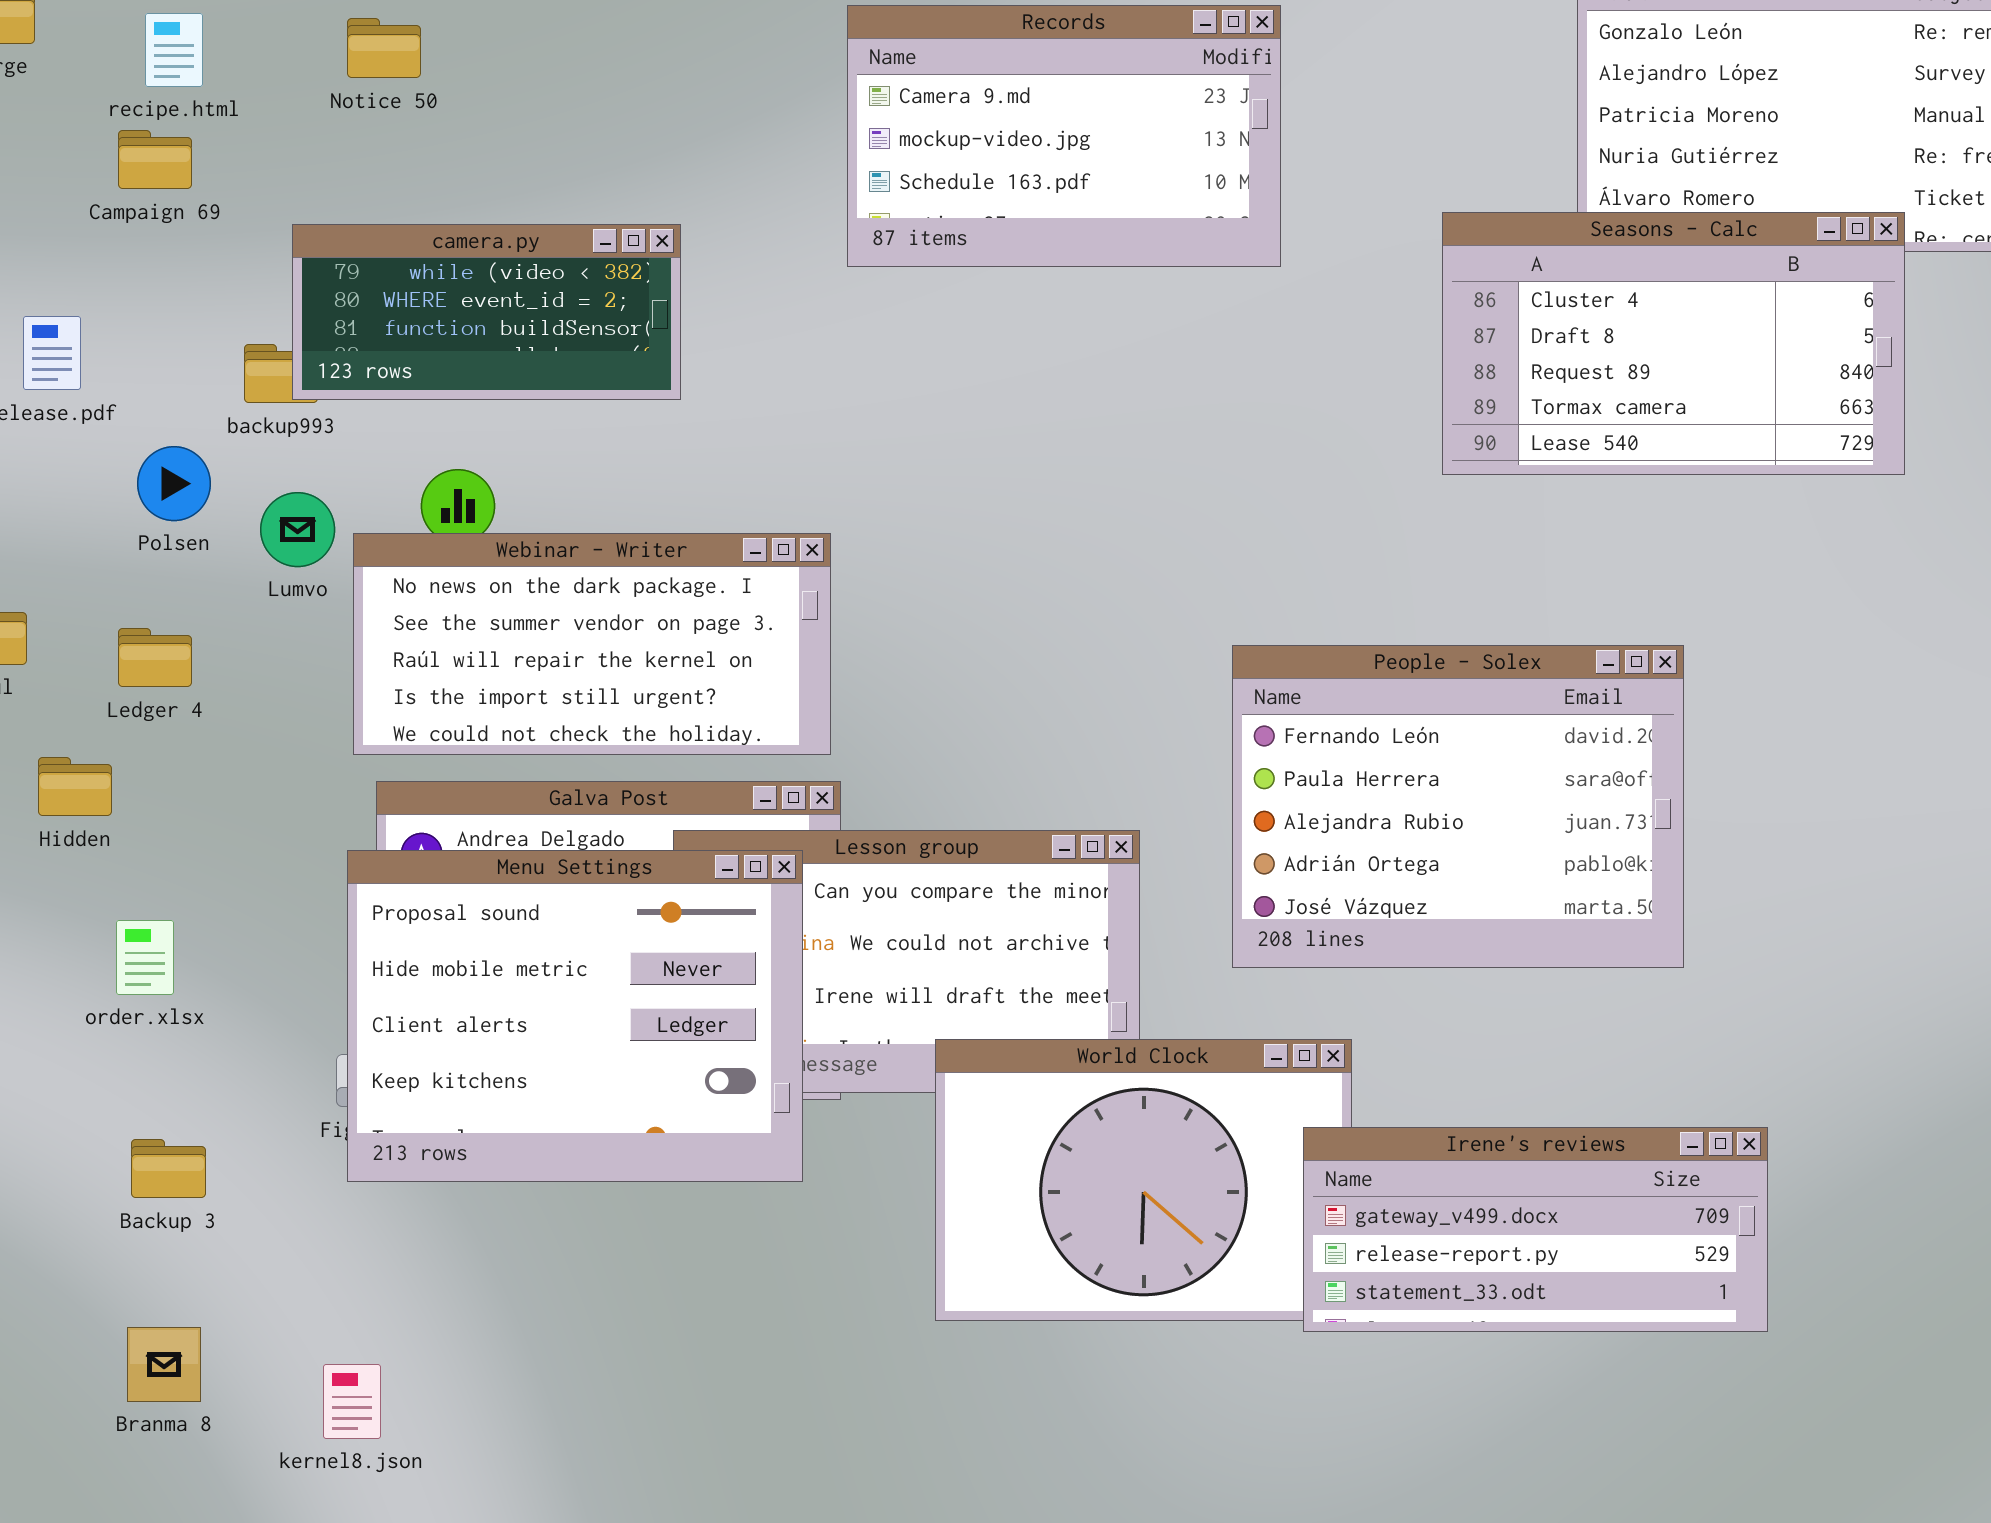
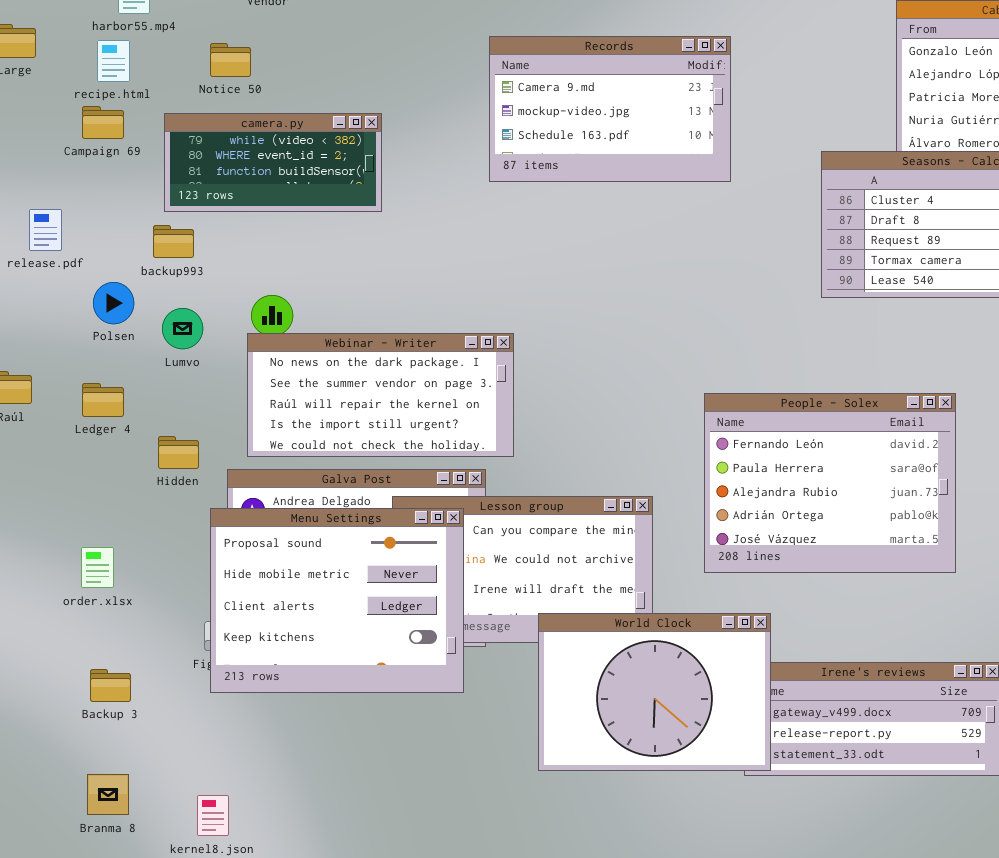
camera.py: [292,224,681,400] -> [164,113,382,212], moved
Webinar - Writer: [353,533,831,755] -> [247,333,514,457], moved
Hidden: [38,757,112,816] -> [158,436,199,469], moved
World Clock: [935,1039,1352,1321] -> [538,613,771,771], raised

